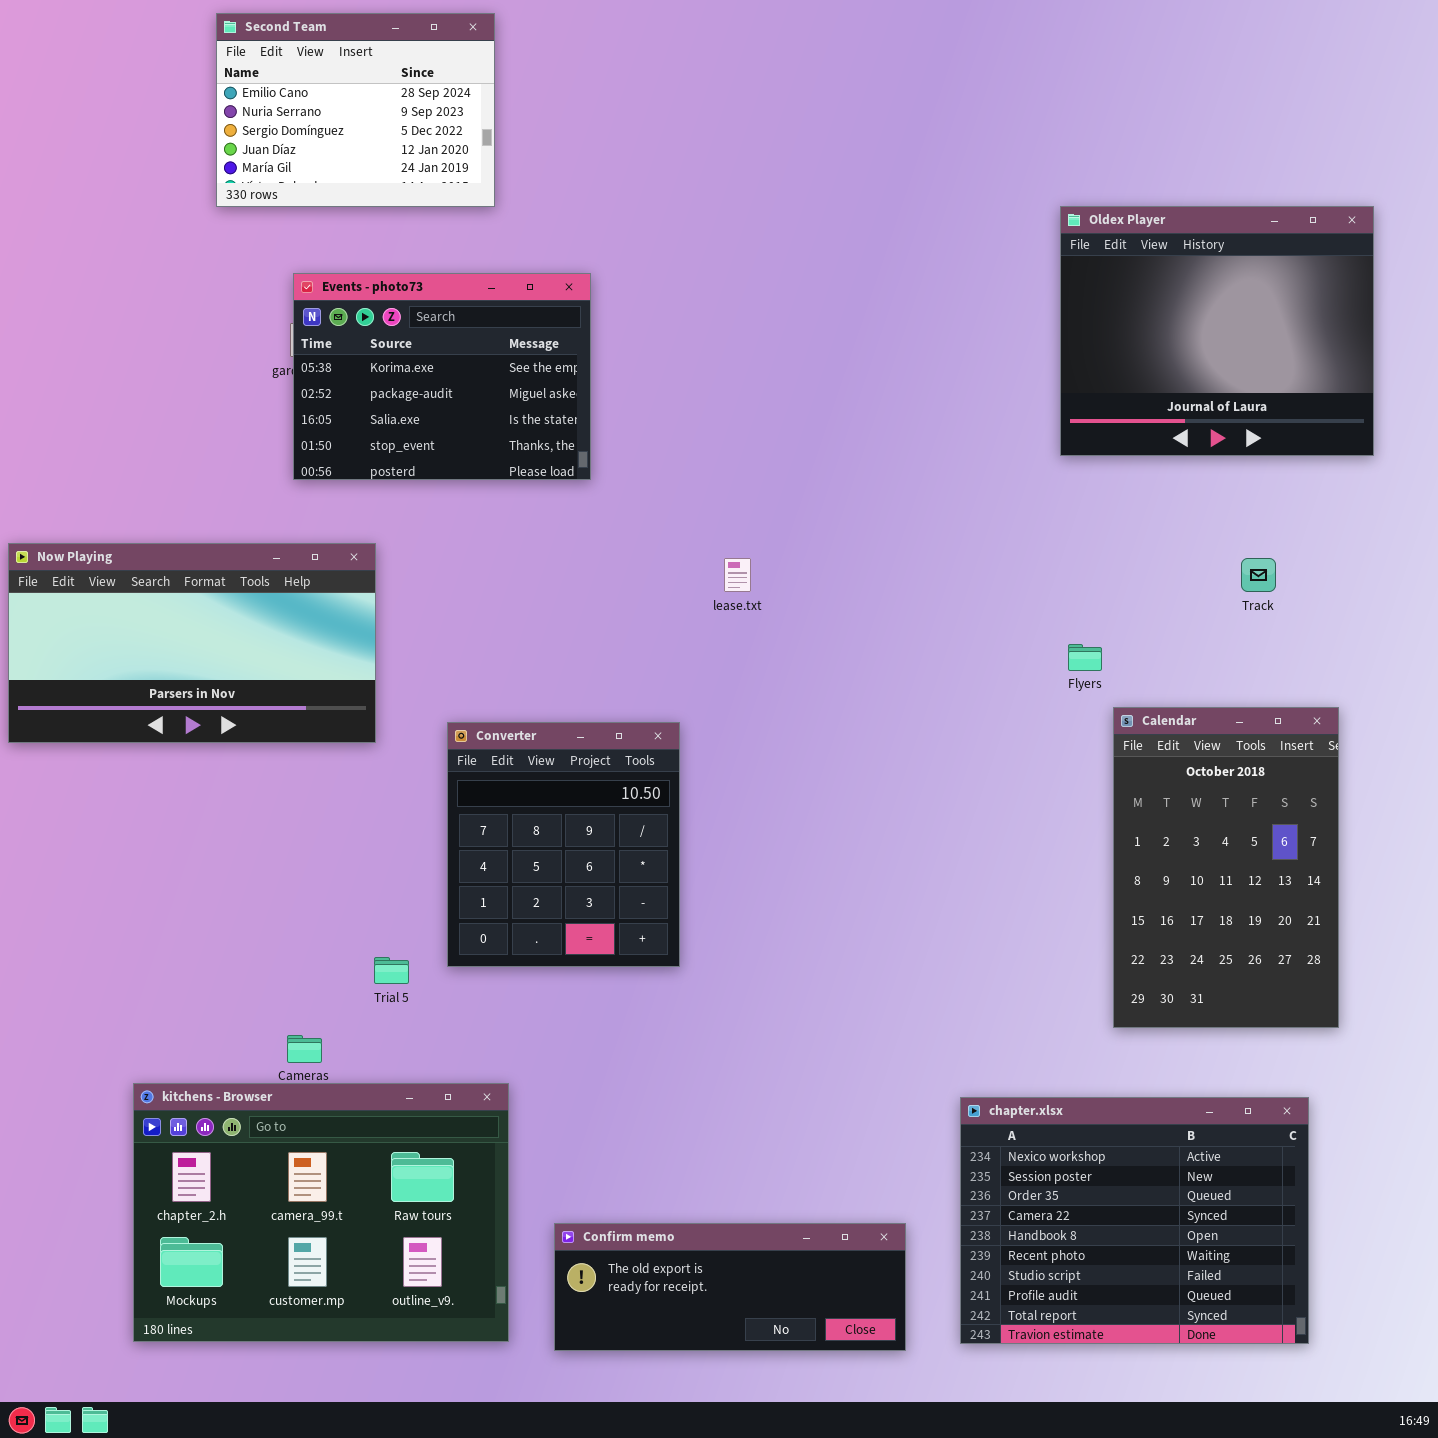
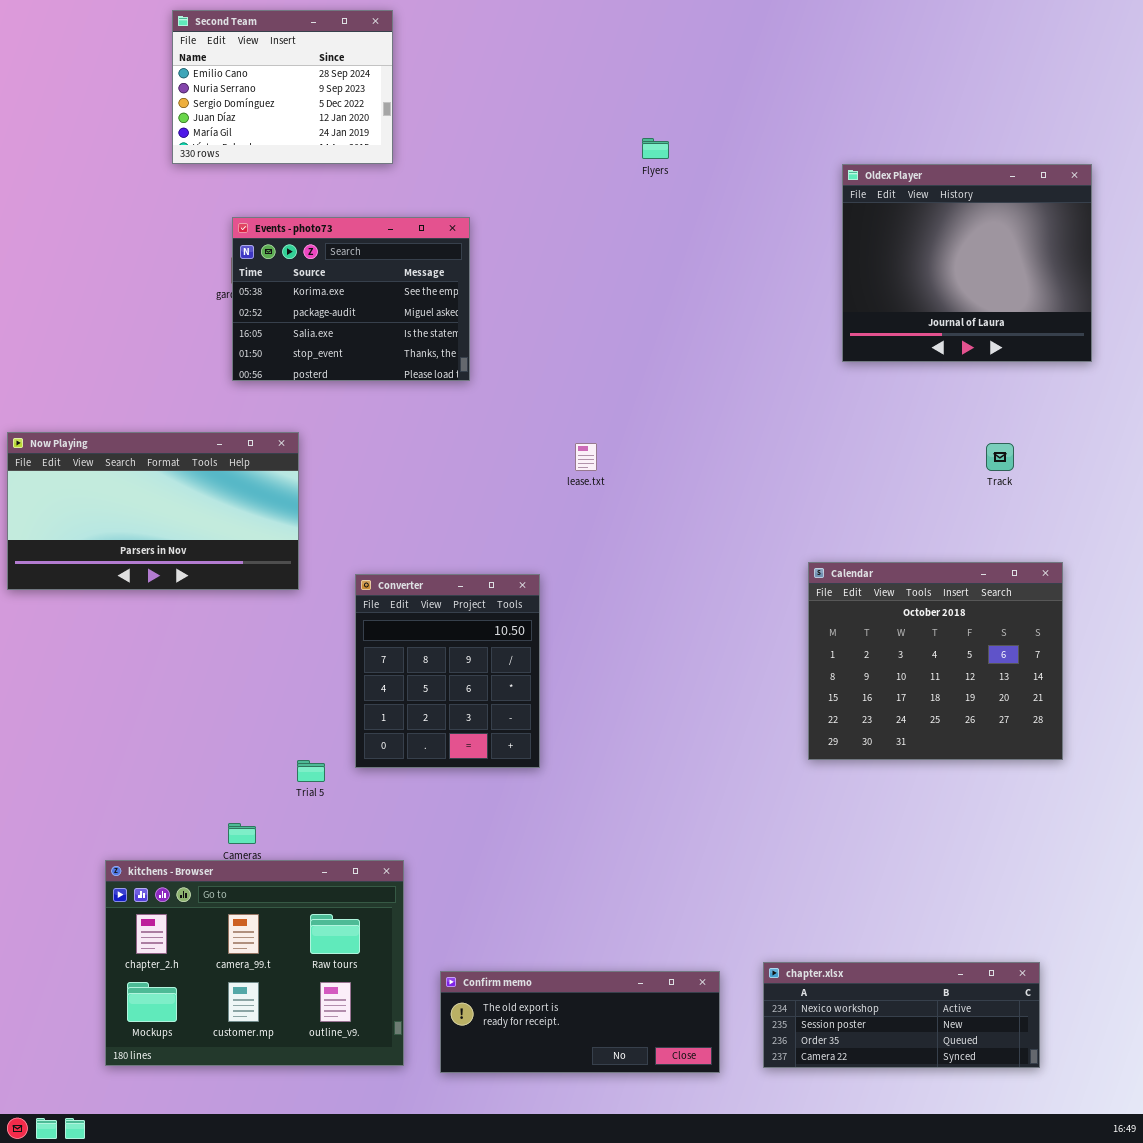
Flyers: [1068,644,1102,671] -> [642,138,669,159], moved
Calendar: [1113,707,1339,1028] -> [808,562,1063,760], resized
chapter.xlsx: [960,1097,1309,1344] -> [763,962,1040,1068], resized

